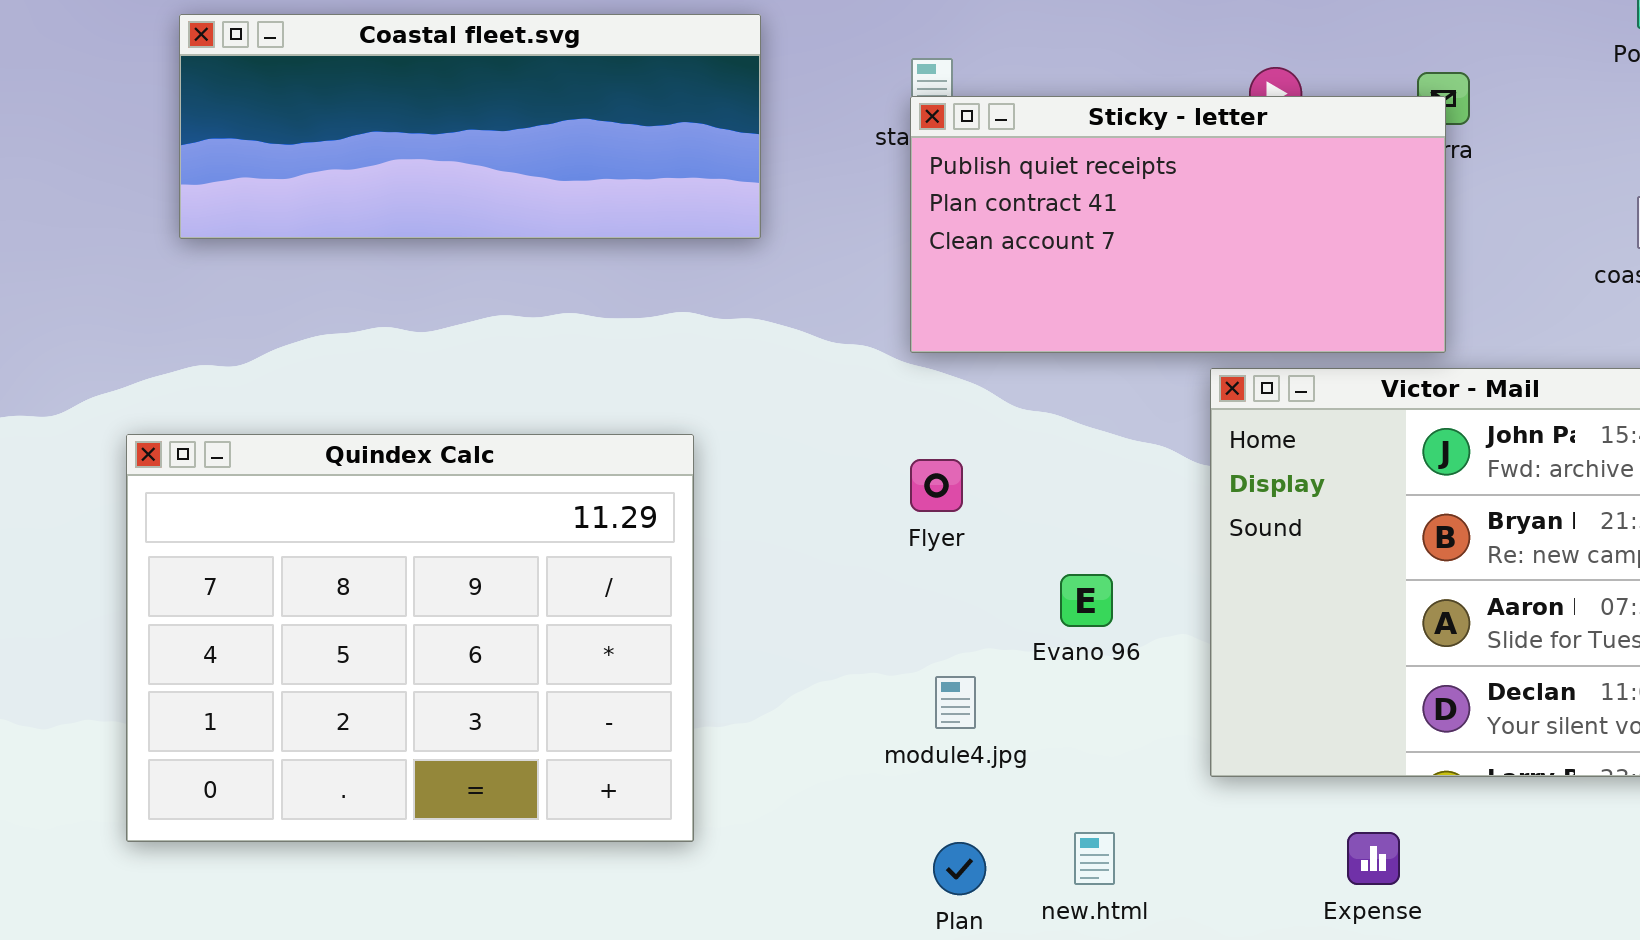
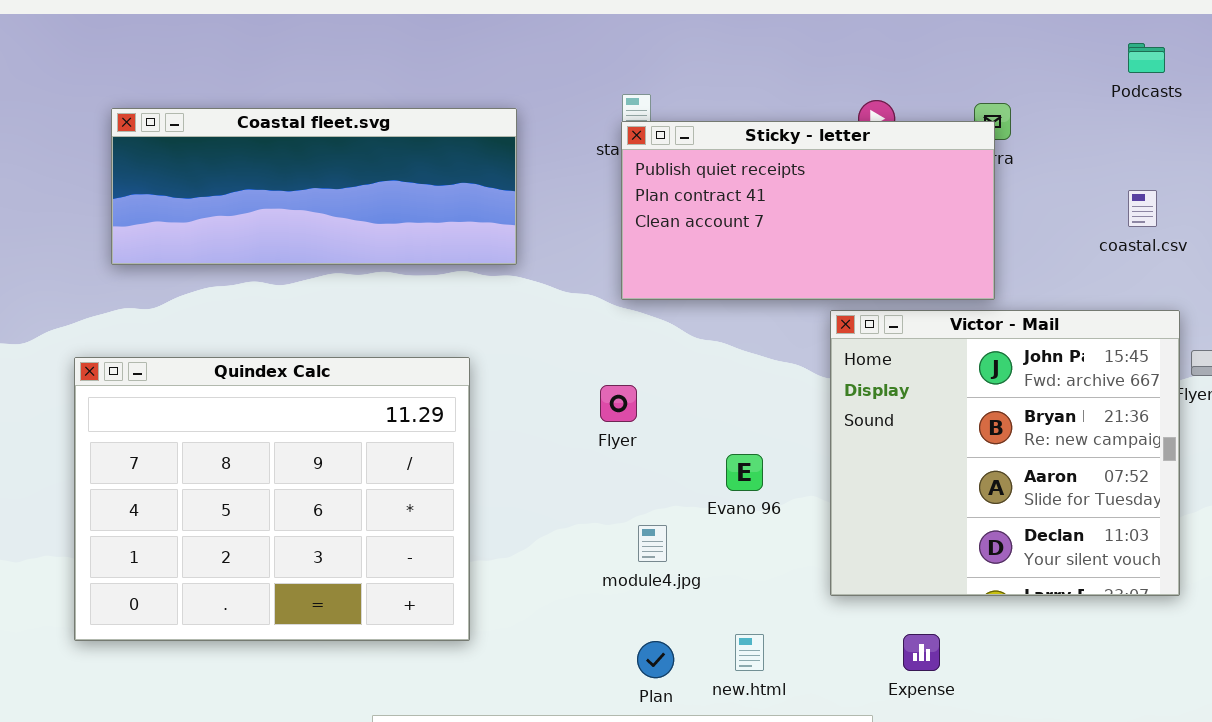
Coastal fleet.svg: [179,14,761,239] -> [111,108,517,265], moved
Flyer: [910,459,963,512] -> [600,385,637,422], moved
Expense: [1347,832,1400,885] -> [903,634,940,671], moved

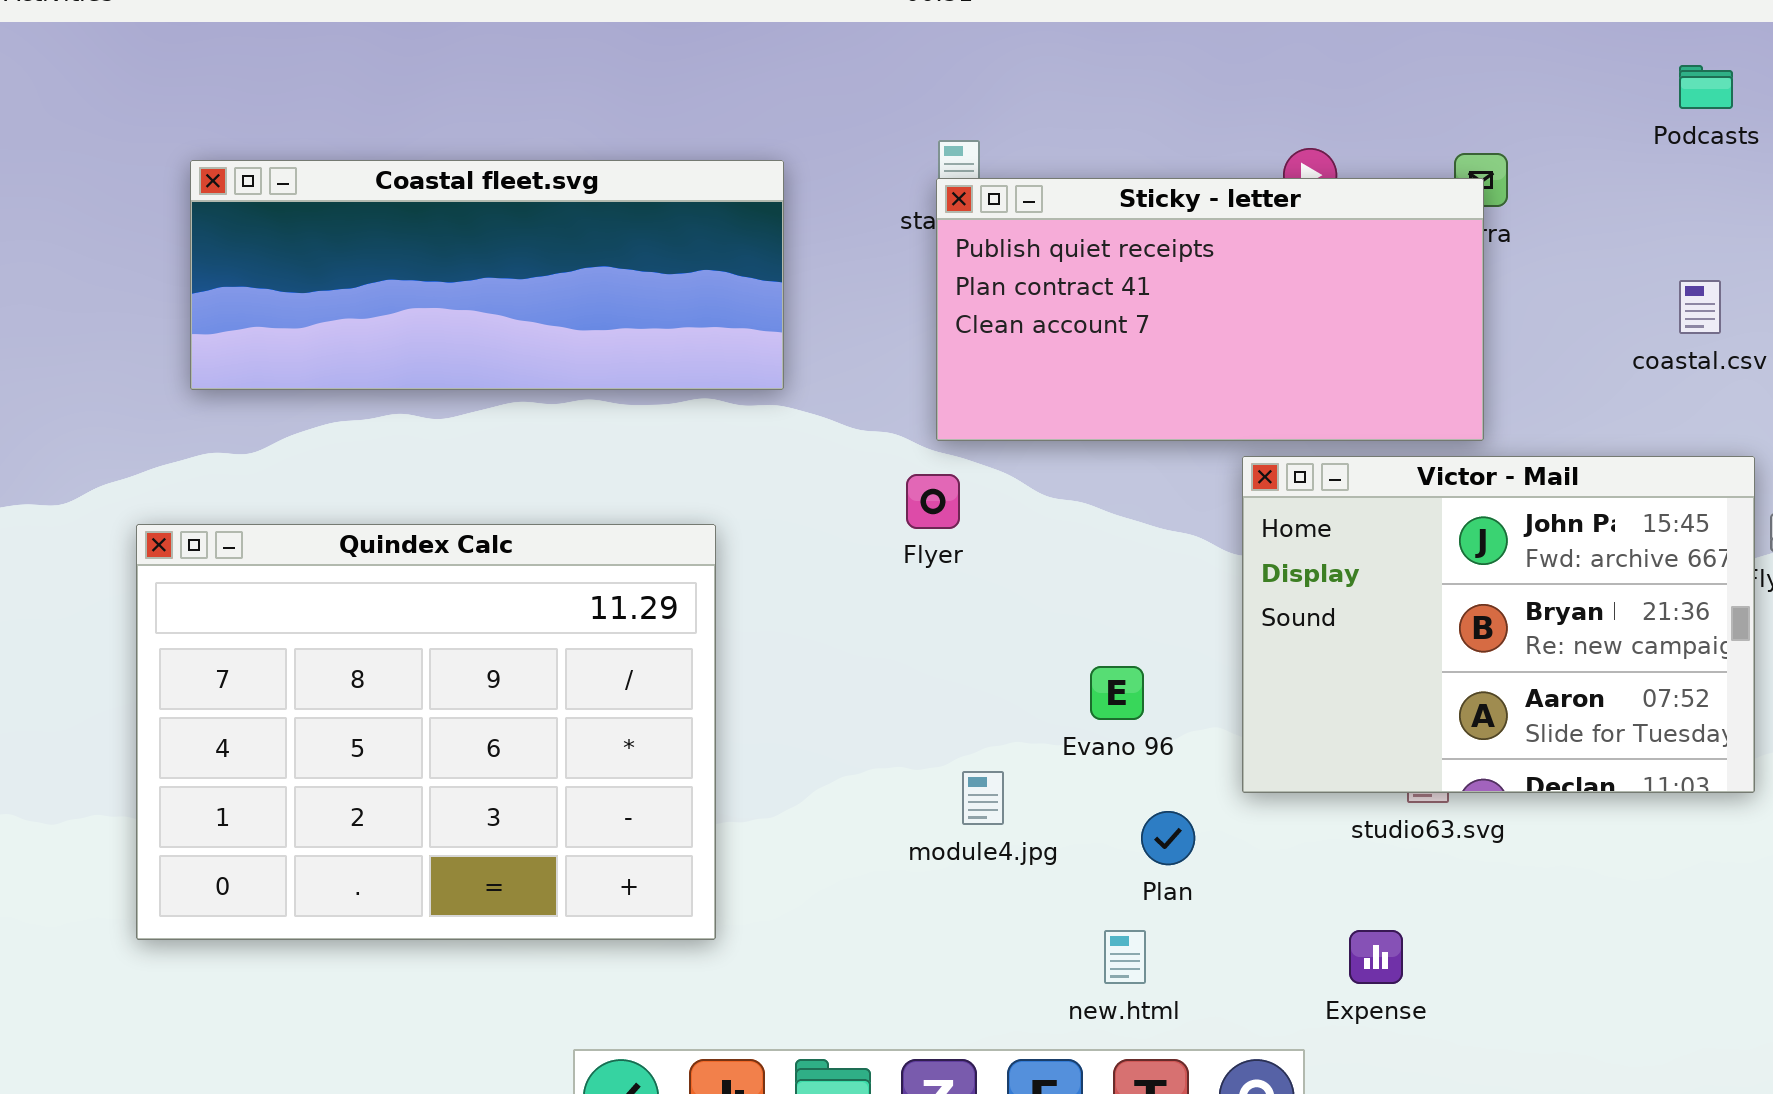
Victor - Mail: [830,310,1180,596] -> [1242,456,1755,793], resized
Flyer: [600,385,637,422] -> [906,474,960,529], moved
Plan: [637,641,674,678] -> [1141,811,1195,865], moved

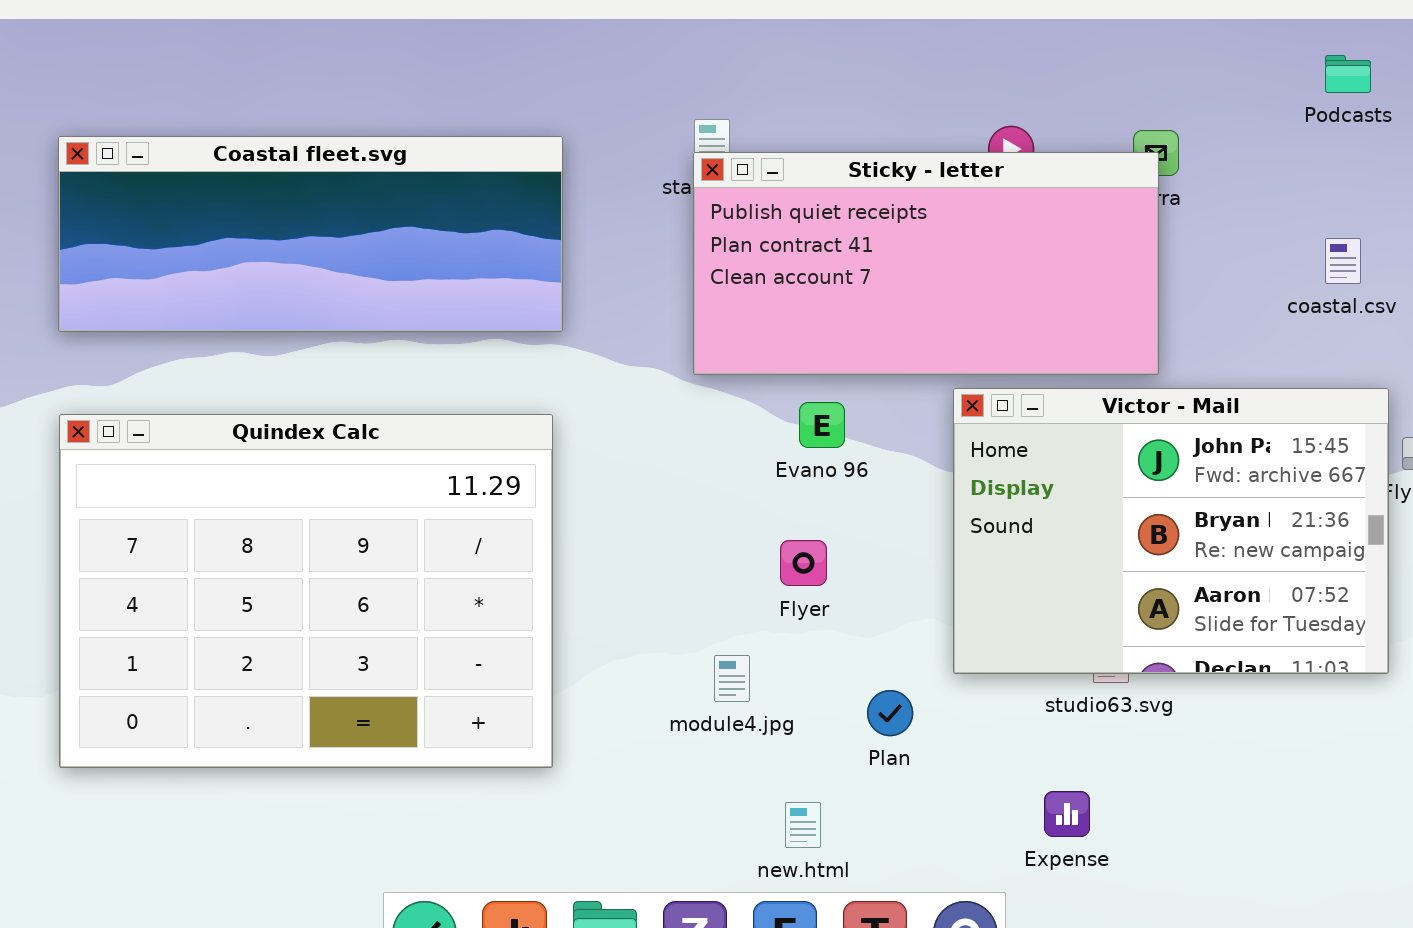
Flyer: [906,474,960,529] -> [780,540,827,586], moved
Quindex Calc: [136,524,716,940] -> [59,414,553,768], moved
Evano 96: [1090,666,1144,720] -> [799,402,845,448], moved
new.html: [1104,930,1146,984] -> [785,802,821,848], moved

